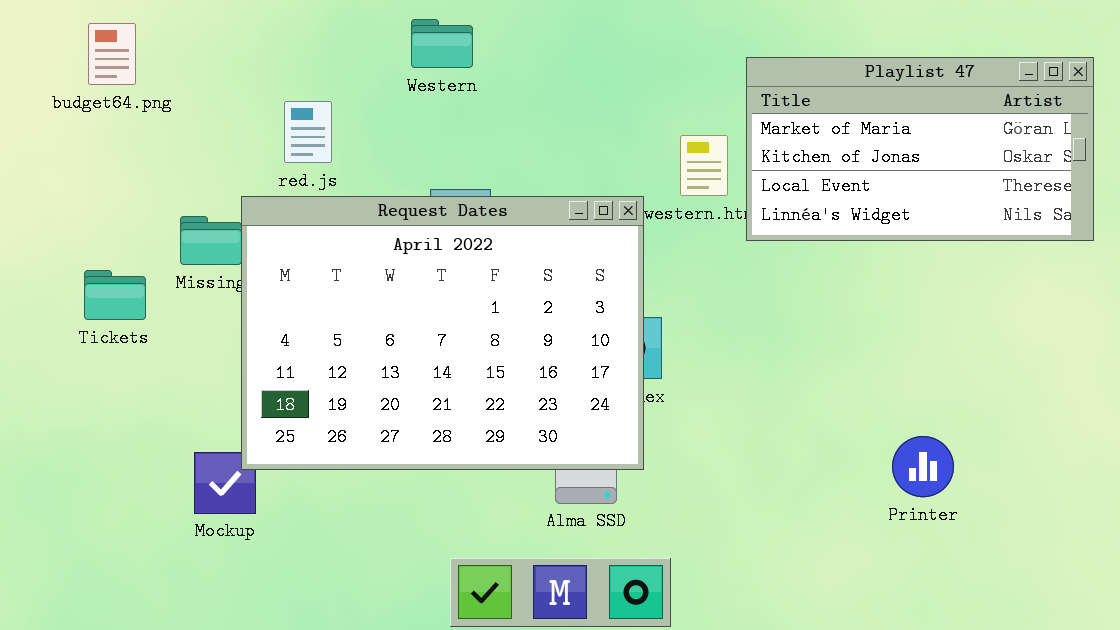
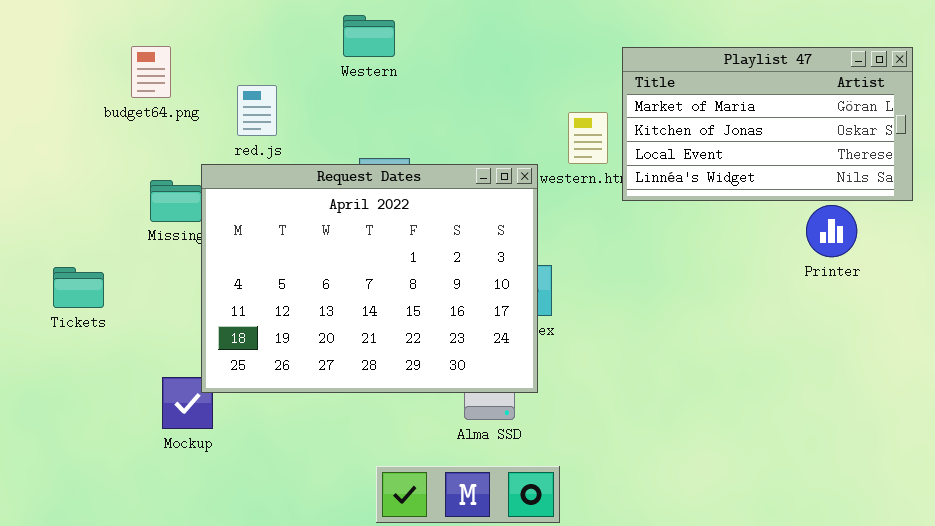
budget64.png: [88,23,136,85] -> [131,46,171,98], moved
Tickets: [84,270,146,320] -> [53,267,104,308], moved
Printer: [892,436,954,497] -> [806,205,857,257], moved

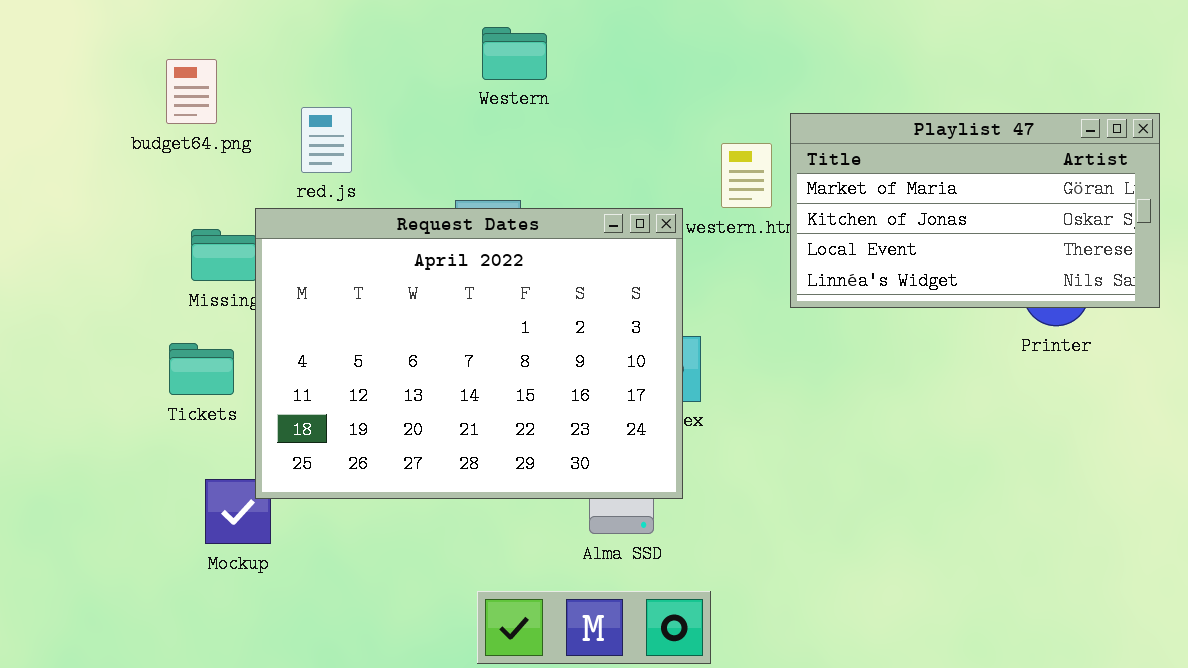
Western: [343,15,395,57] -> [482,27,547,80], moved
Playlist 47: [622,47,913,201] -> [790,113,1160,308], moved
Tickets: [53,267,104,308] -> [169,343,234,395], moved

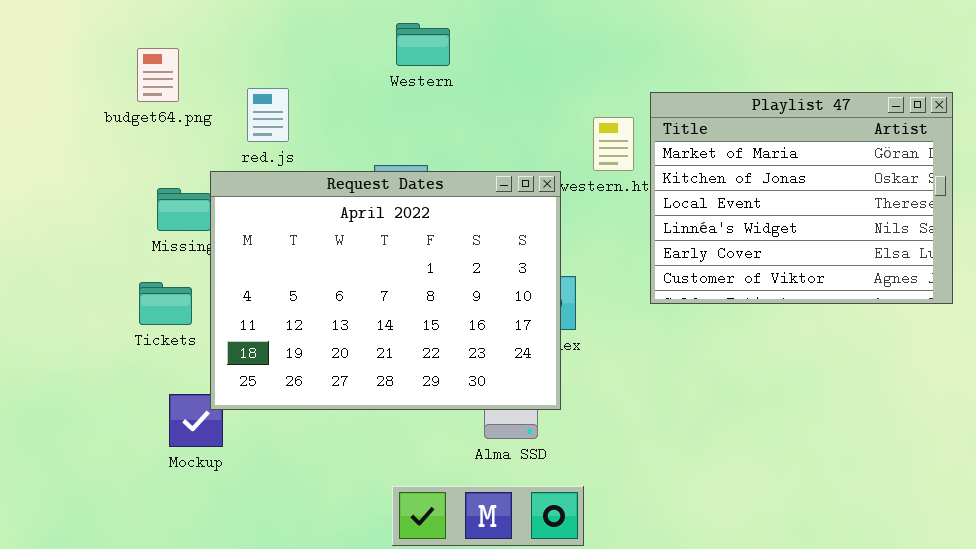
Playlist 47: [790,113,1160,308] -> [650,92,953,304], resized

